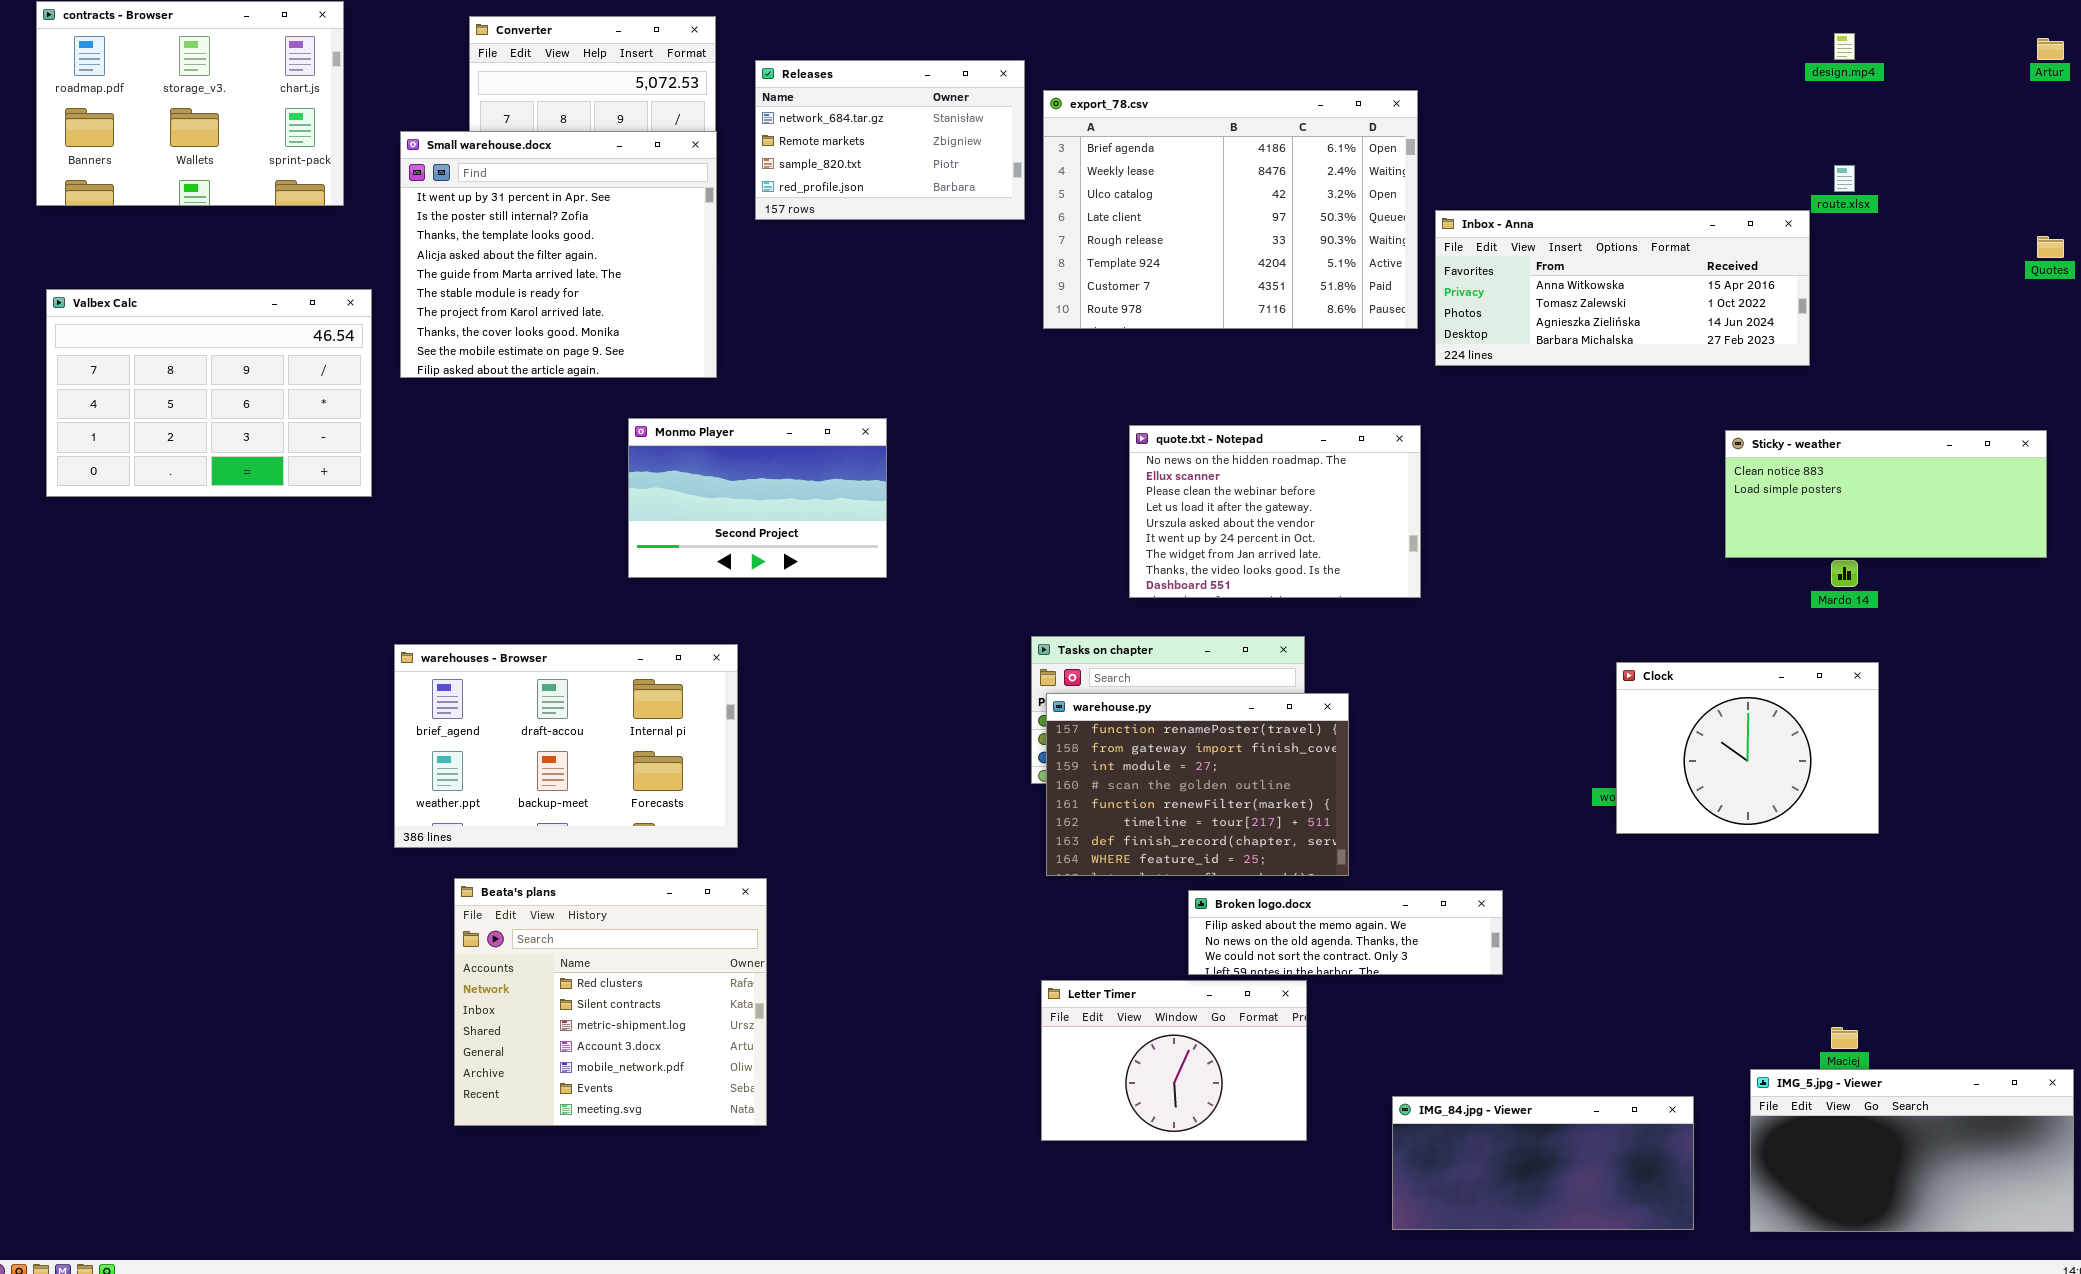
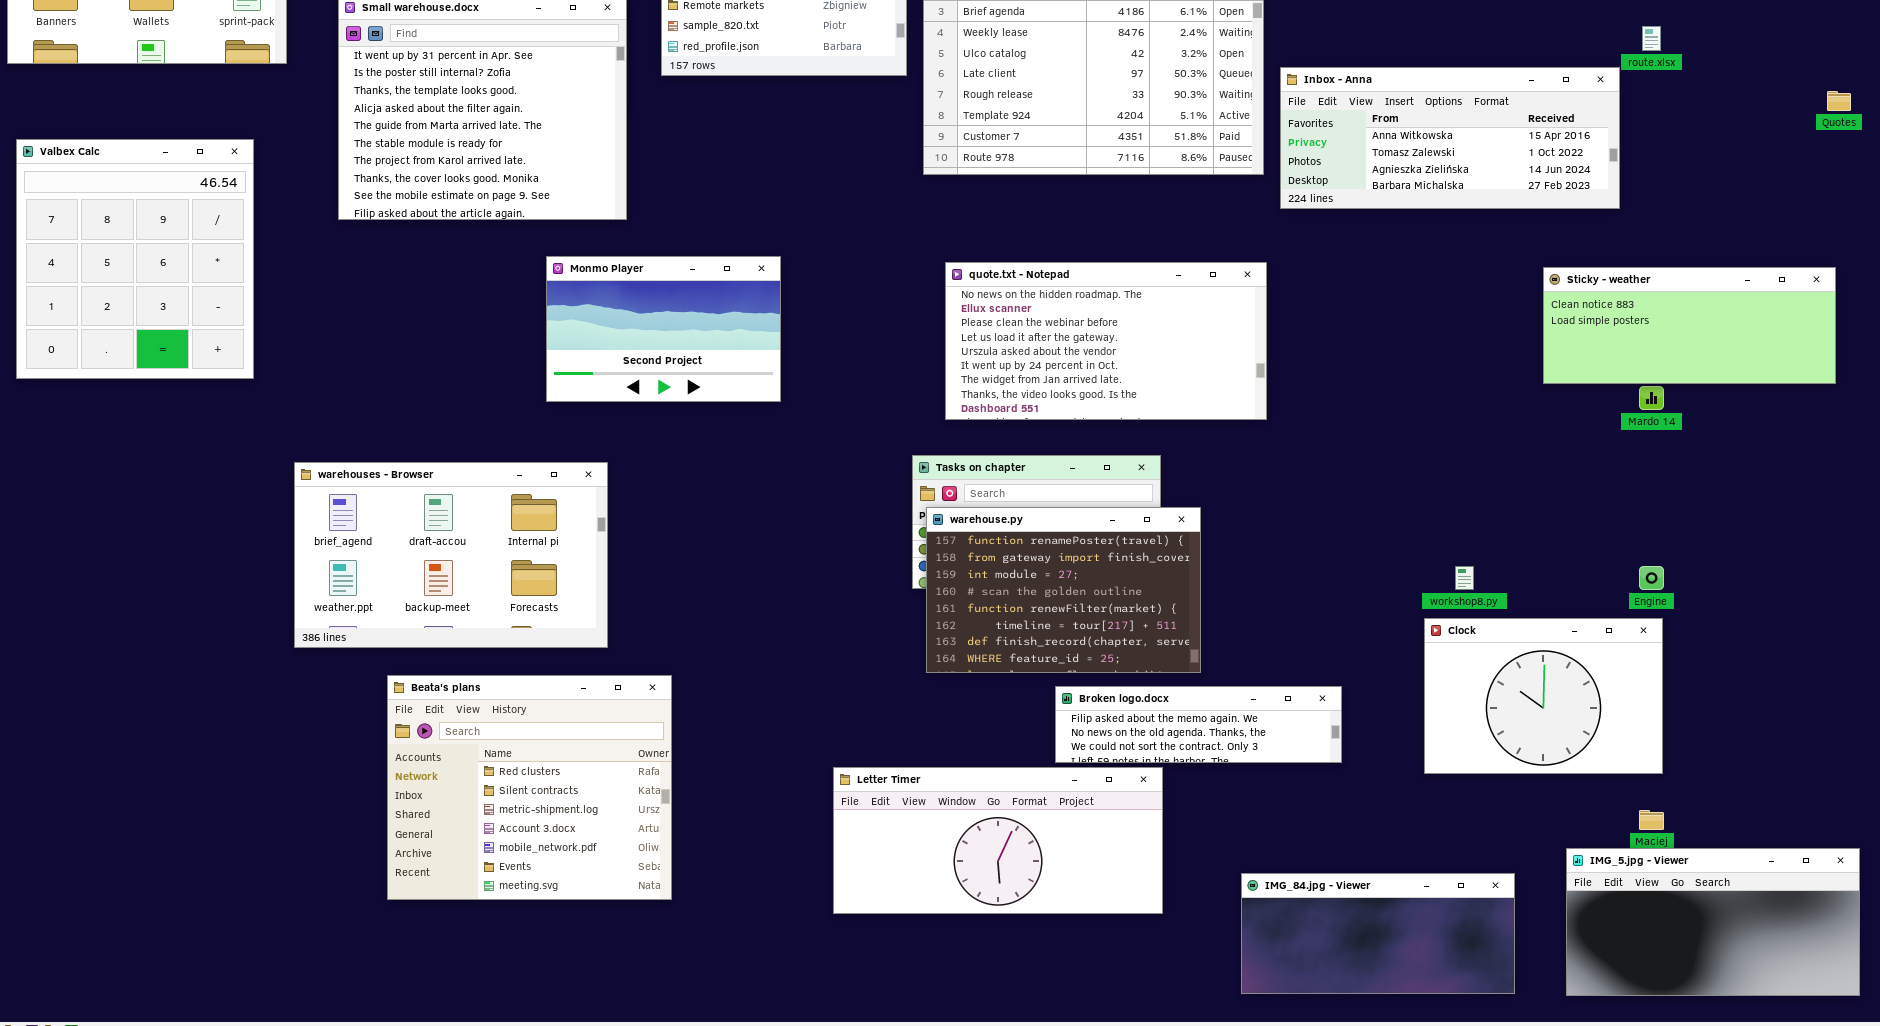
Valbex Calc: [46,289,372,497] -> [16,139,254,379], resized
quote.txt - Notepad: [1129,425,1421,598] -> [945,262,1267,420], resized
warehouses - Browser: [394,644,738,848] -> [294,462,608,648], moved
Clock: [1616,662,1879,834] -> [1424,618,1663,774], moved
Letter Timer: [1041,980,1307,1141] -> [833,767,1163,914], resized

